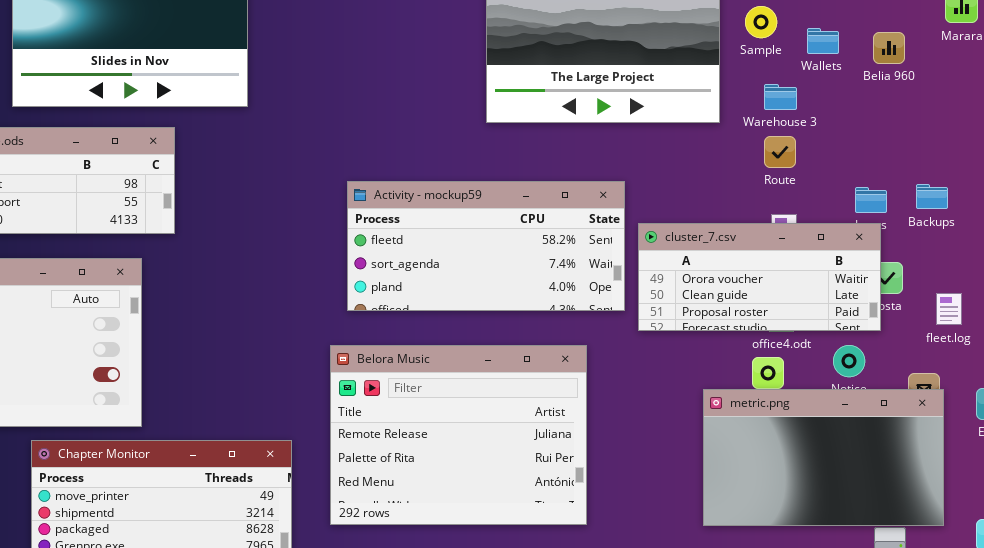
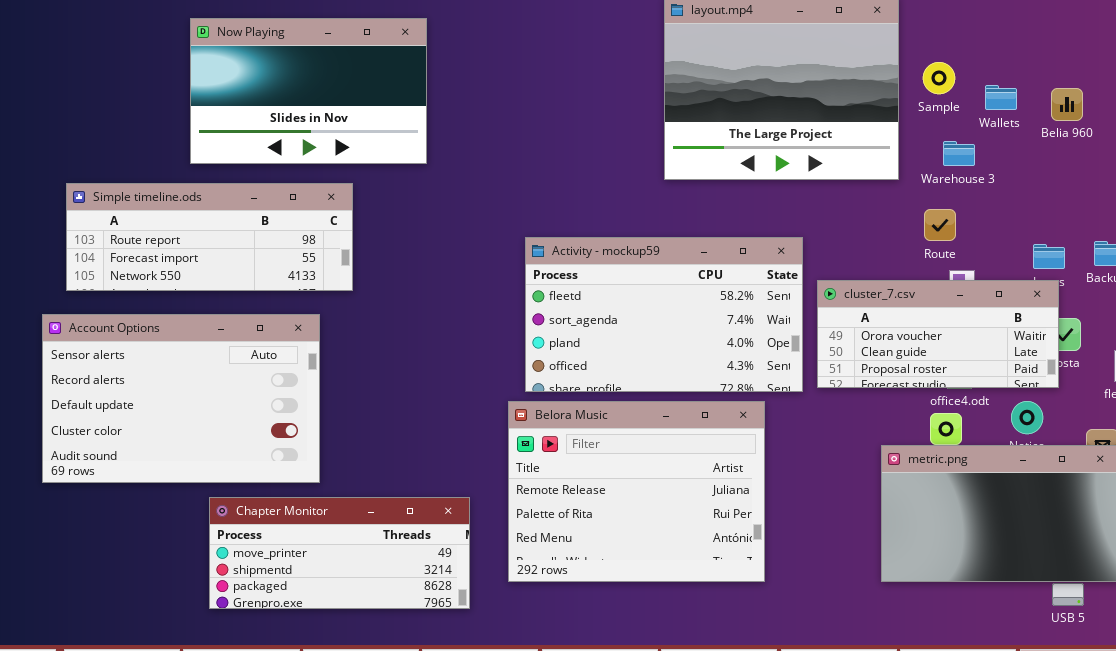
Route: [764,136,796,168] -> [924,209,956,241], moved
Activity - mockup59: [347,181,625,311] -> [525,237,803,392], resized

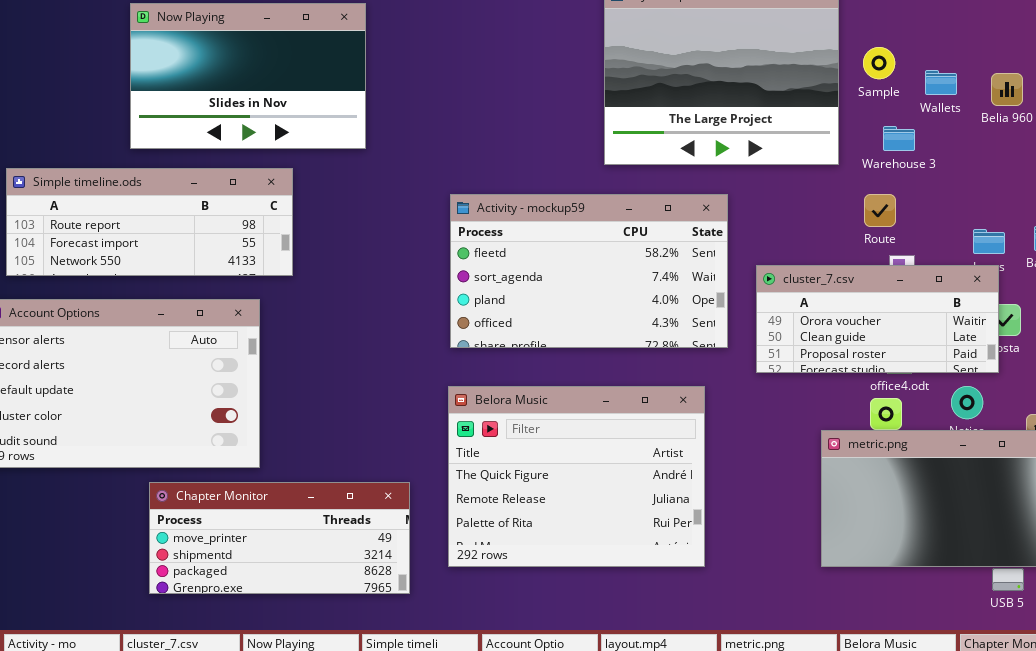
Activity - mockup59: [525,237,803,392] -> [450,194,728,348], moved
Belora Music: [508,401,765,582] -> [448,386,705,567], scrolled up 1 row

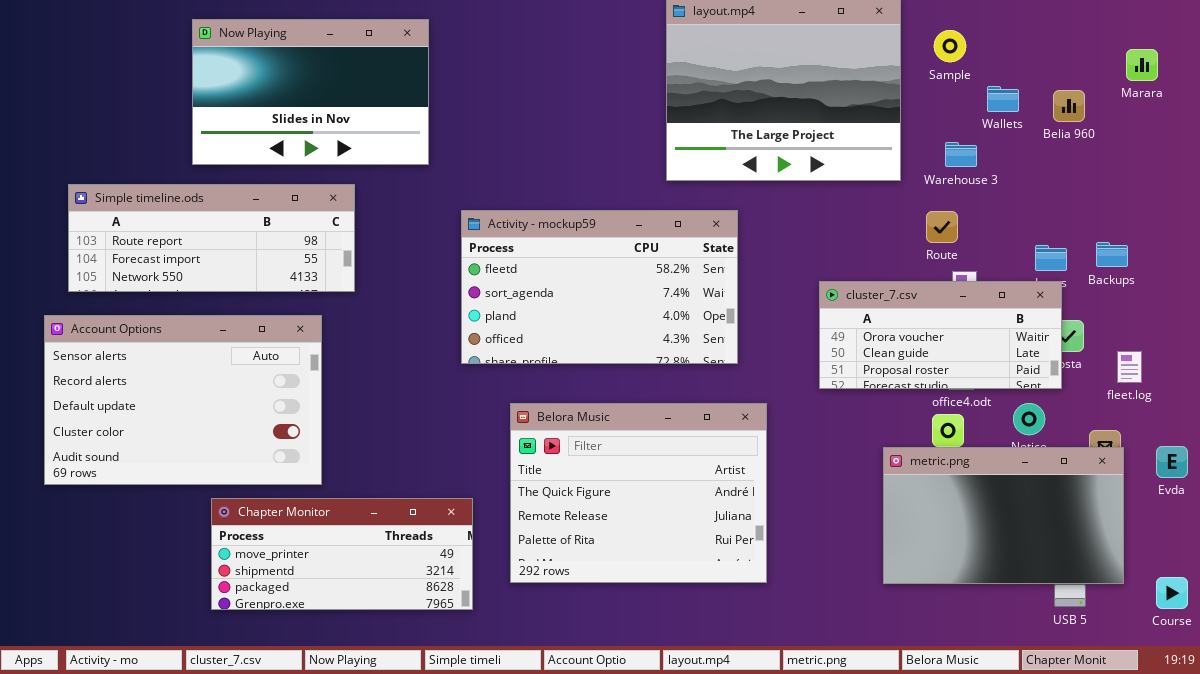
Sample: [863,47,895,79] -> [934,30,966,62], moved
Activity - mockup59: [450,194,728,348] -> [461,210,738,364], moved

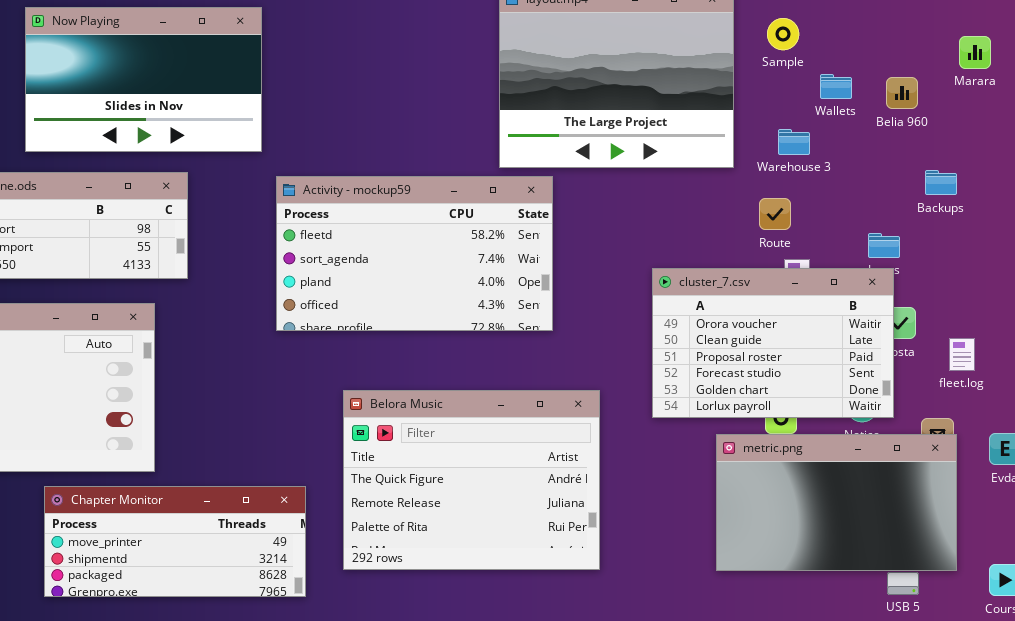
Activity - mockup59: [461,210,738,364] -> [276,176,553,331], moved
Backups: [1096,242,1128,267] -> [925,170,957,195], moved
cluster_7.csv: [819,281,1062,389] -> [652,268,894,418], resized

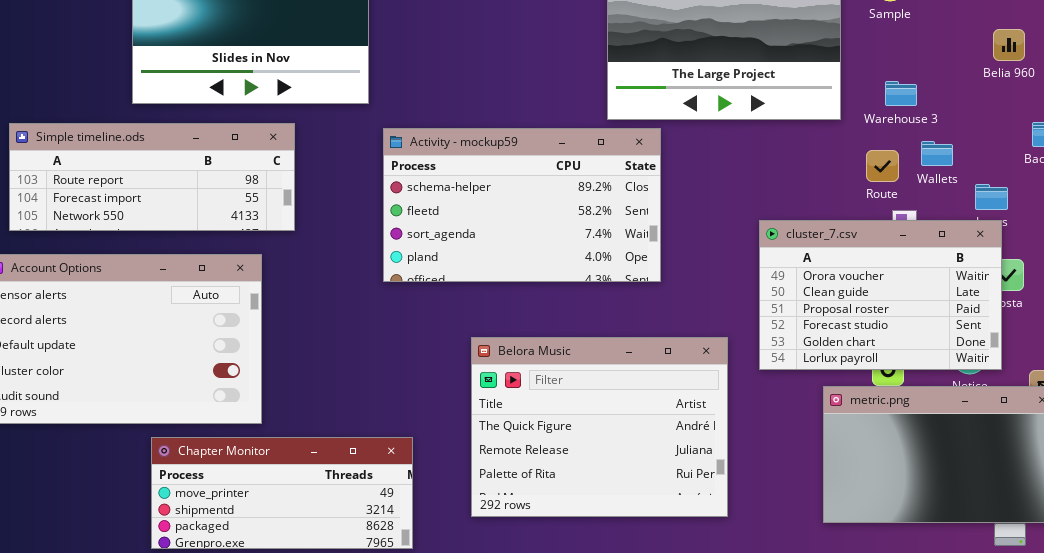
Wallets: [820,74,852,99] -> [921,141,953,166], moved
Activity - mockup59: [276,176,553,331] -> [383,128,661,282], scrolled up 1 row
Belora Music: [343,390,600,570] -> [471,337,728,517], moved

